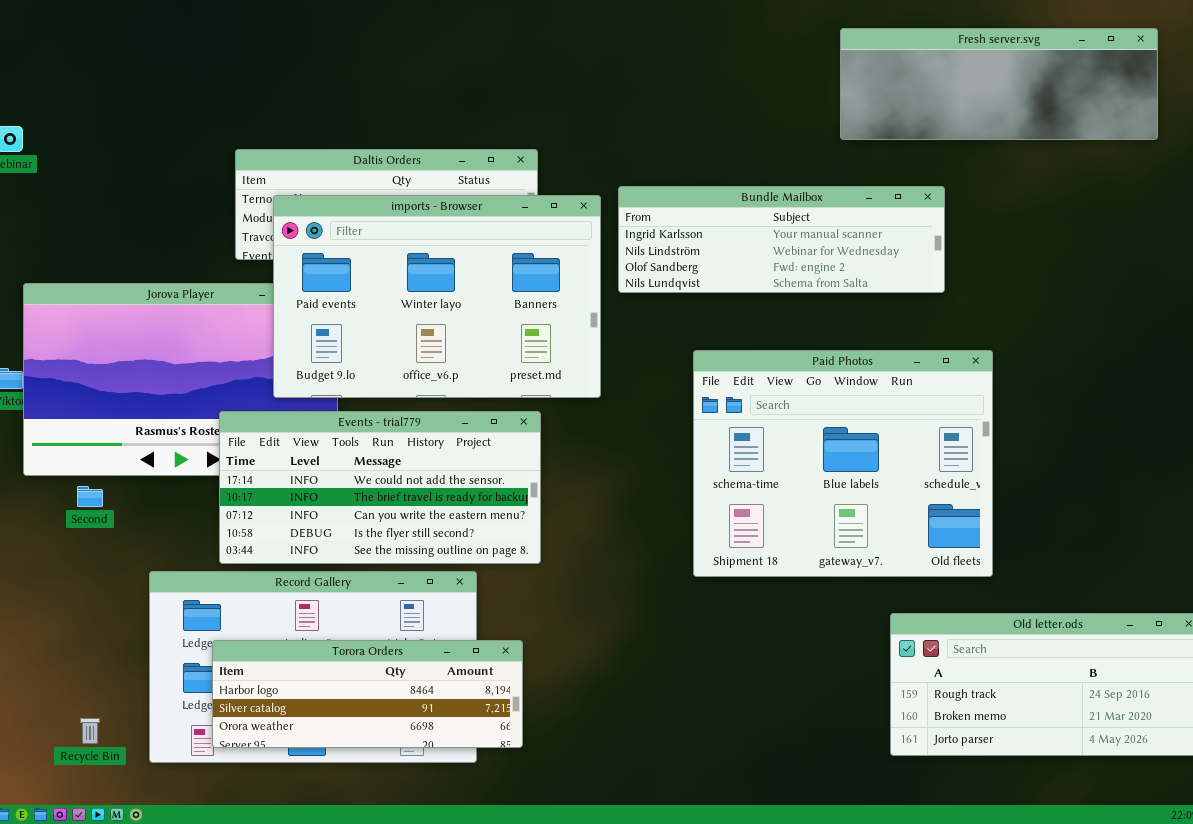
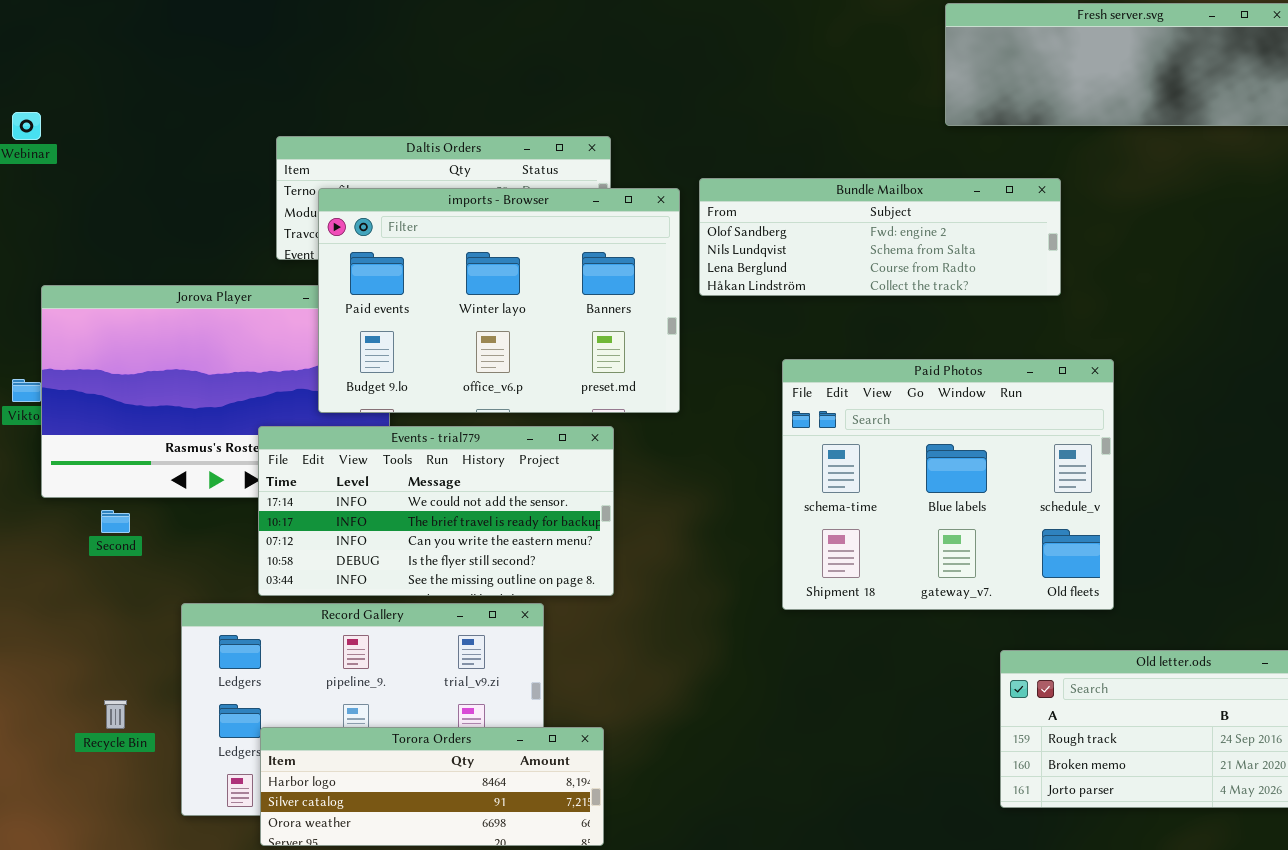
Bundle Mailbox: [618,186,945,293] -> [699,178,1061,296], scrolled down 2 rows
Torora Orders: [212,640,523,748] -> [260,727,604,846], moved
Recycle Bin: [80,718,100,744] -> [104,700,127,729], moved

